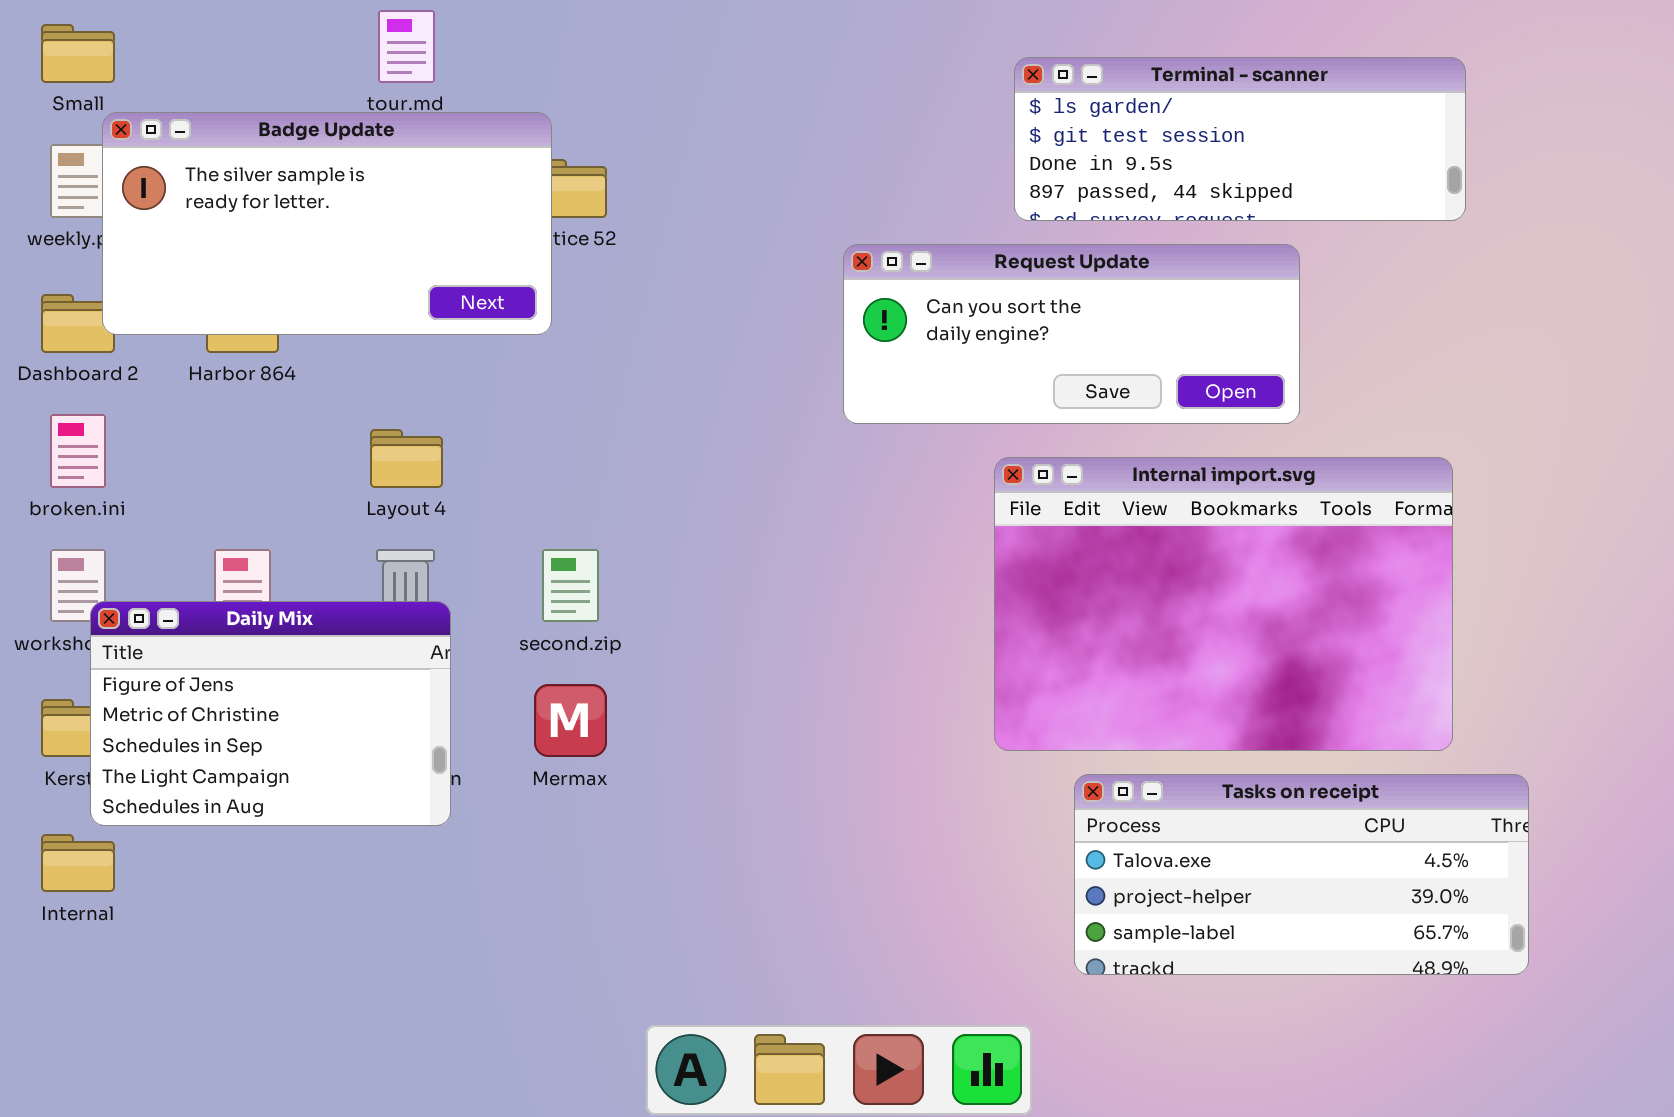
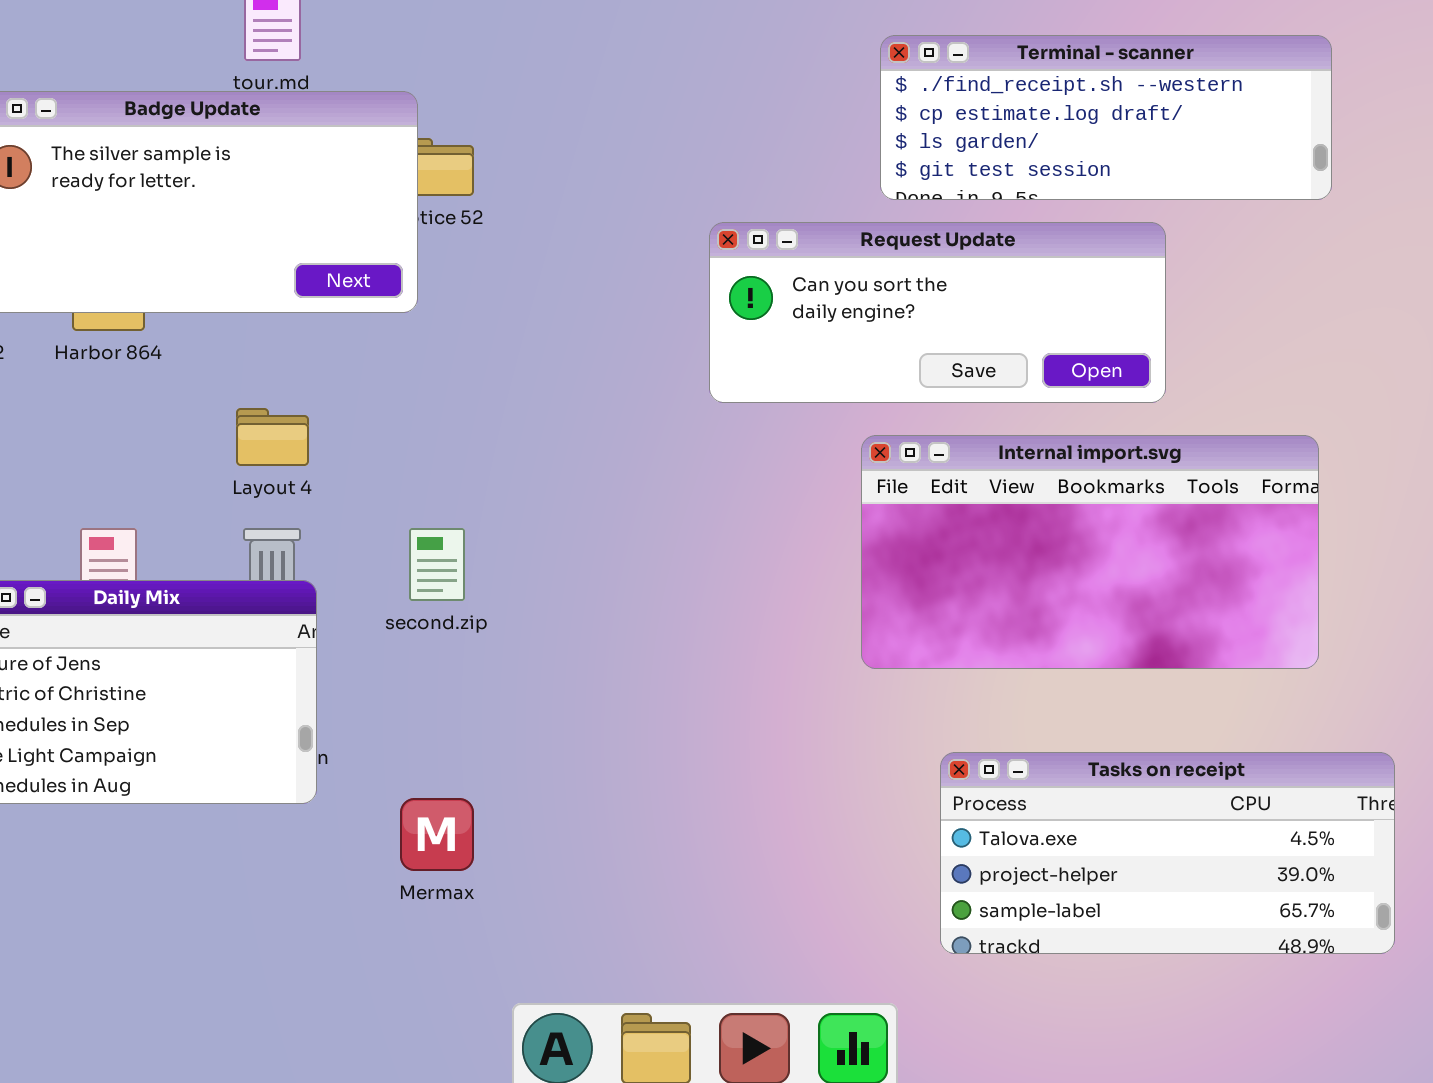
Terminal - scanner: [1014,57,1466,221] -> [880,35,1332,200], scrolled up 2 rows
Internal import.svg: [994,457,1453,751] -> [861,435,1319,669], resized
Mermax: [534,684,607,757] -> [400,798,474,871], moved

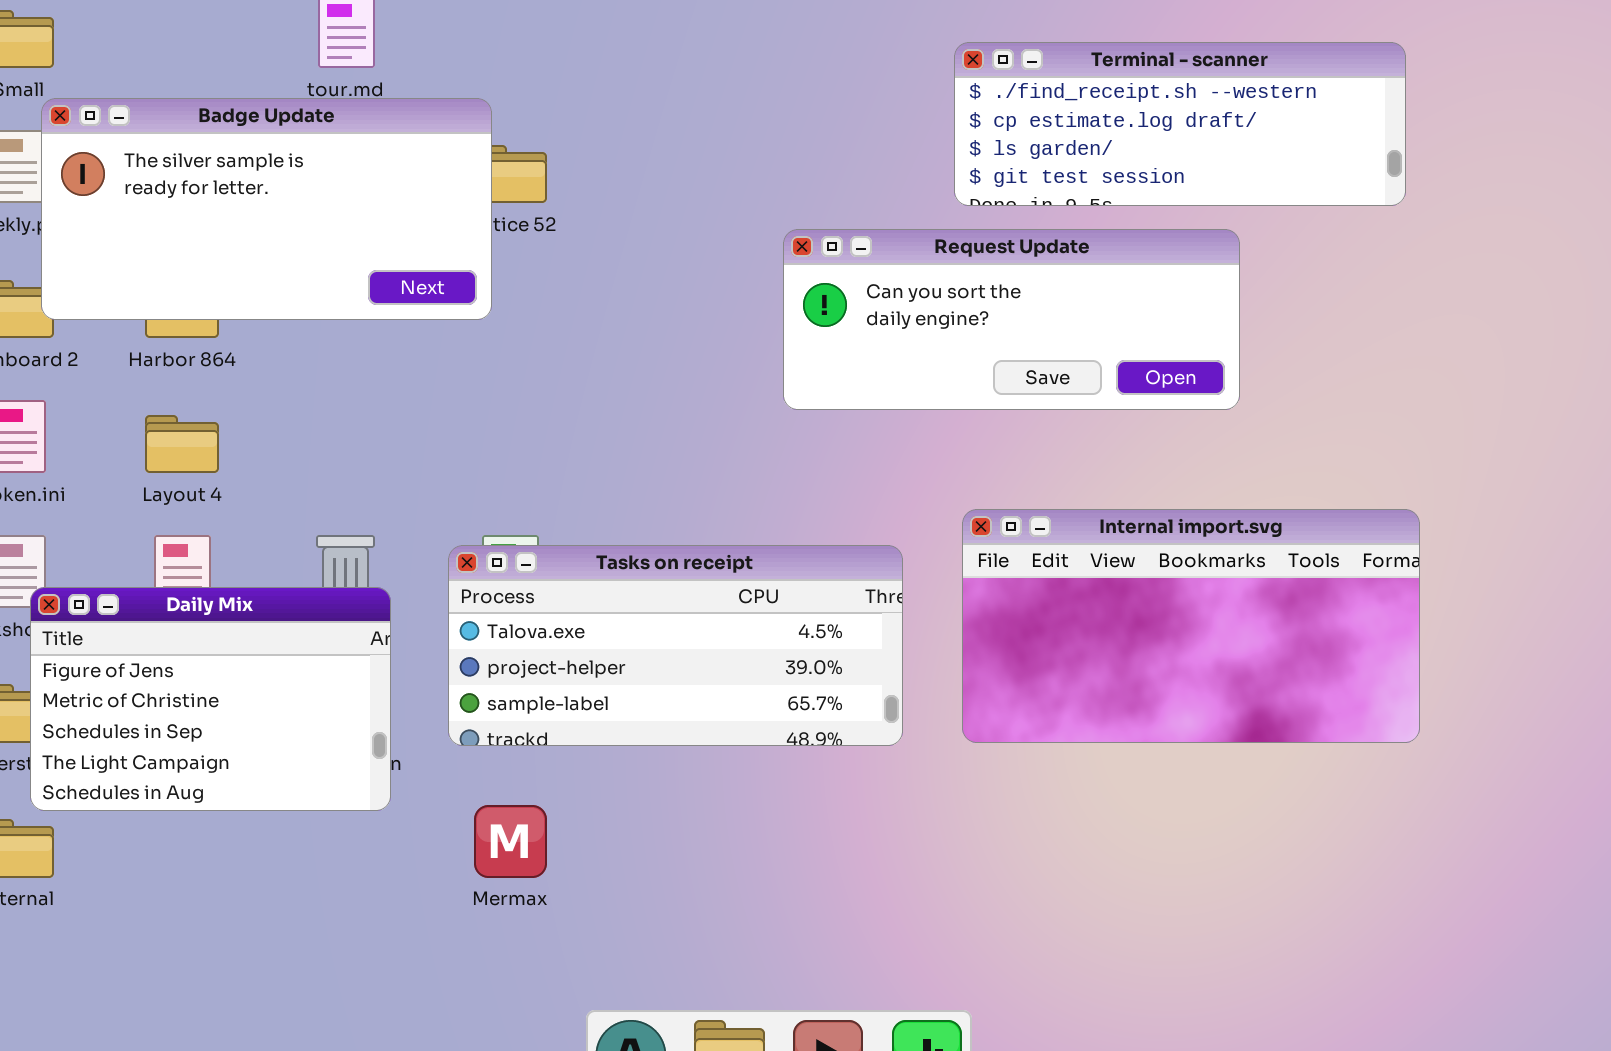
Layout 4: [236,408,309,466] -> [145,415,219,473], moved
Internal import.svg: [861,435,1319,669] -> [962,509,1420,743], moved
Tasks on receipt: [940,752,1395,954] -> [448,545,903,746], moved

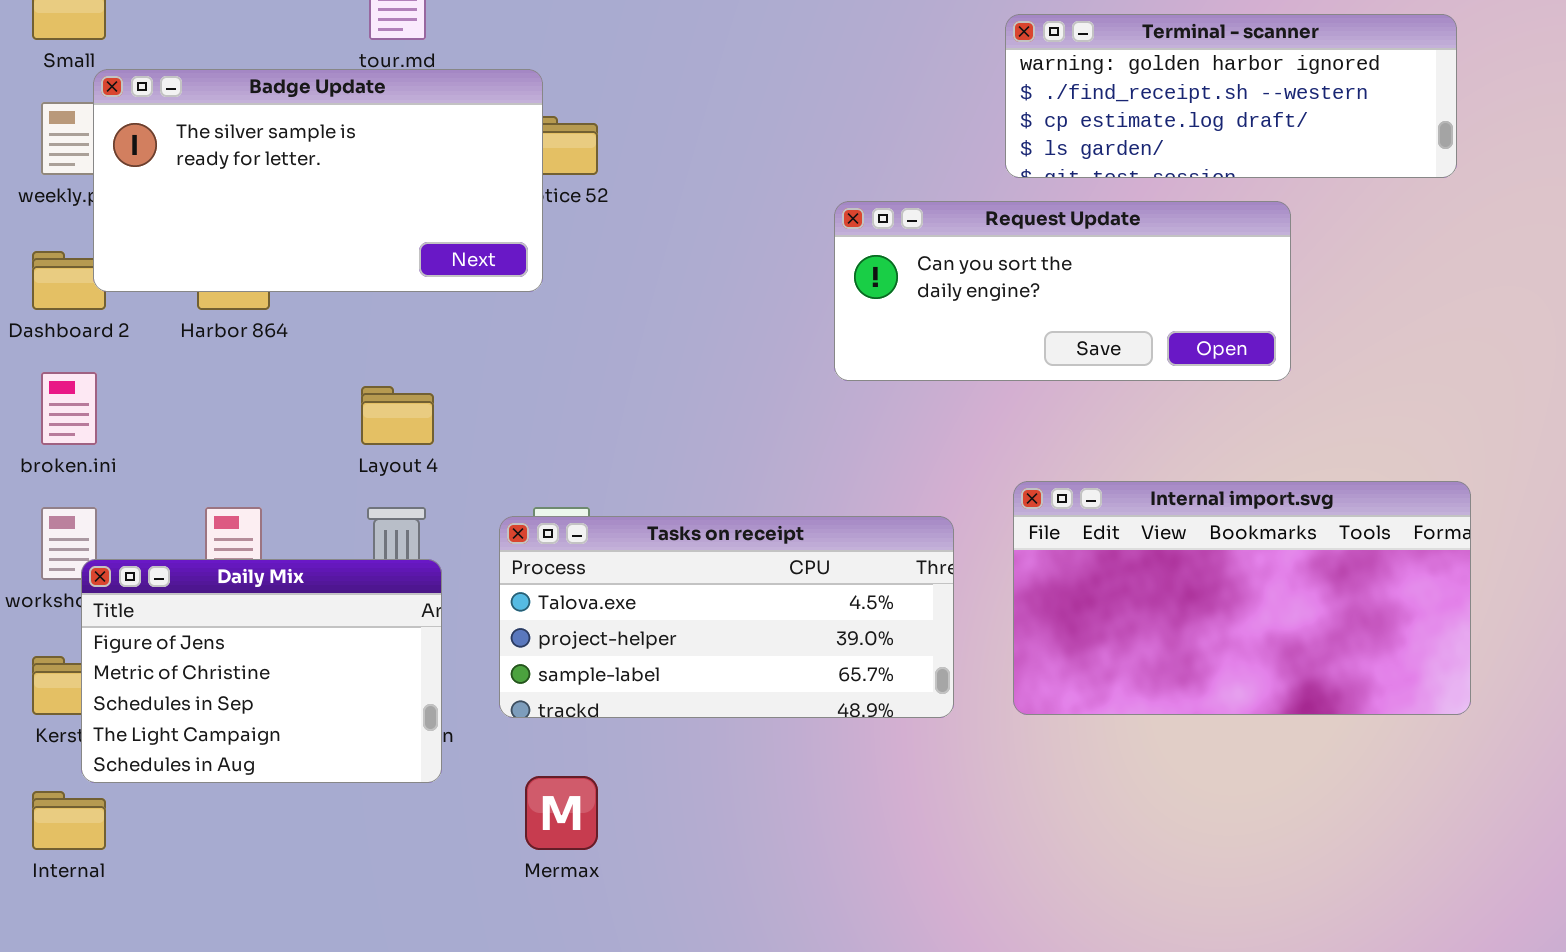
Terminal - scanner: [954,42,1406,206] -> [1005,14,1457,178], scrolled up 1 row
Layout 4: [145,415,219,473] -> [361,386,434,445], moved

